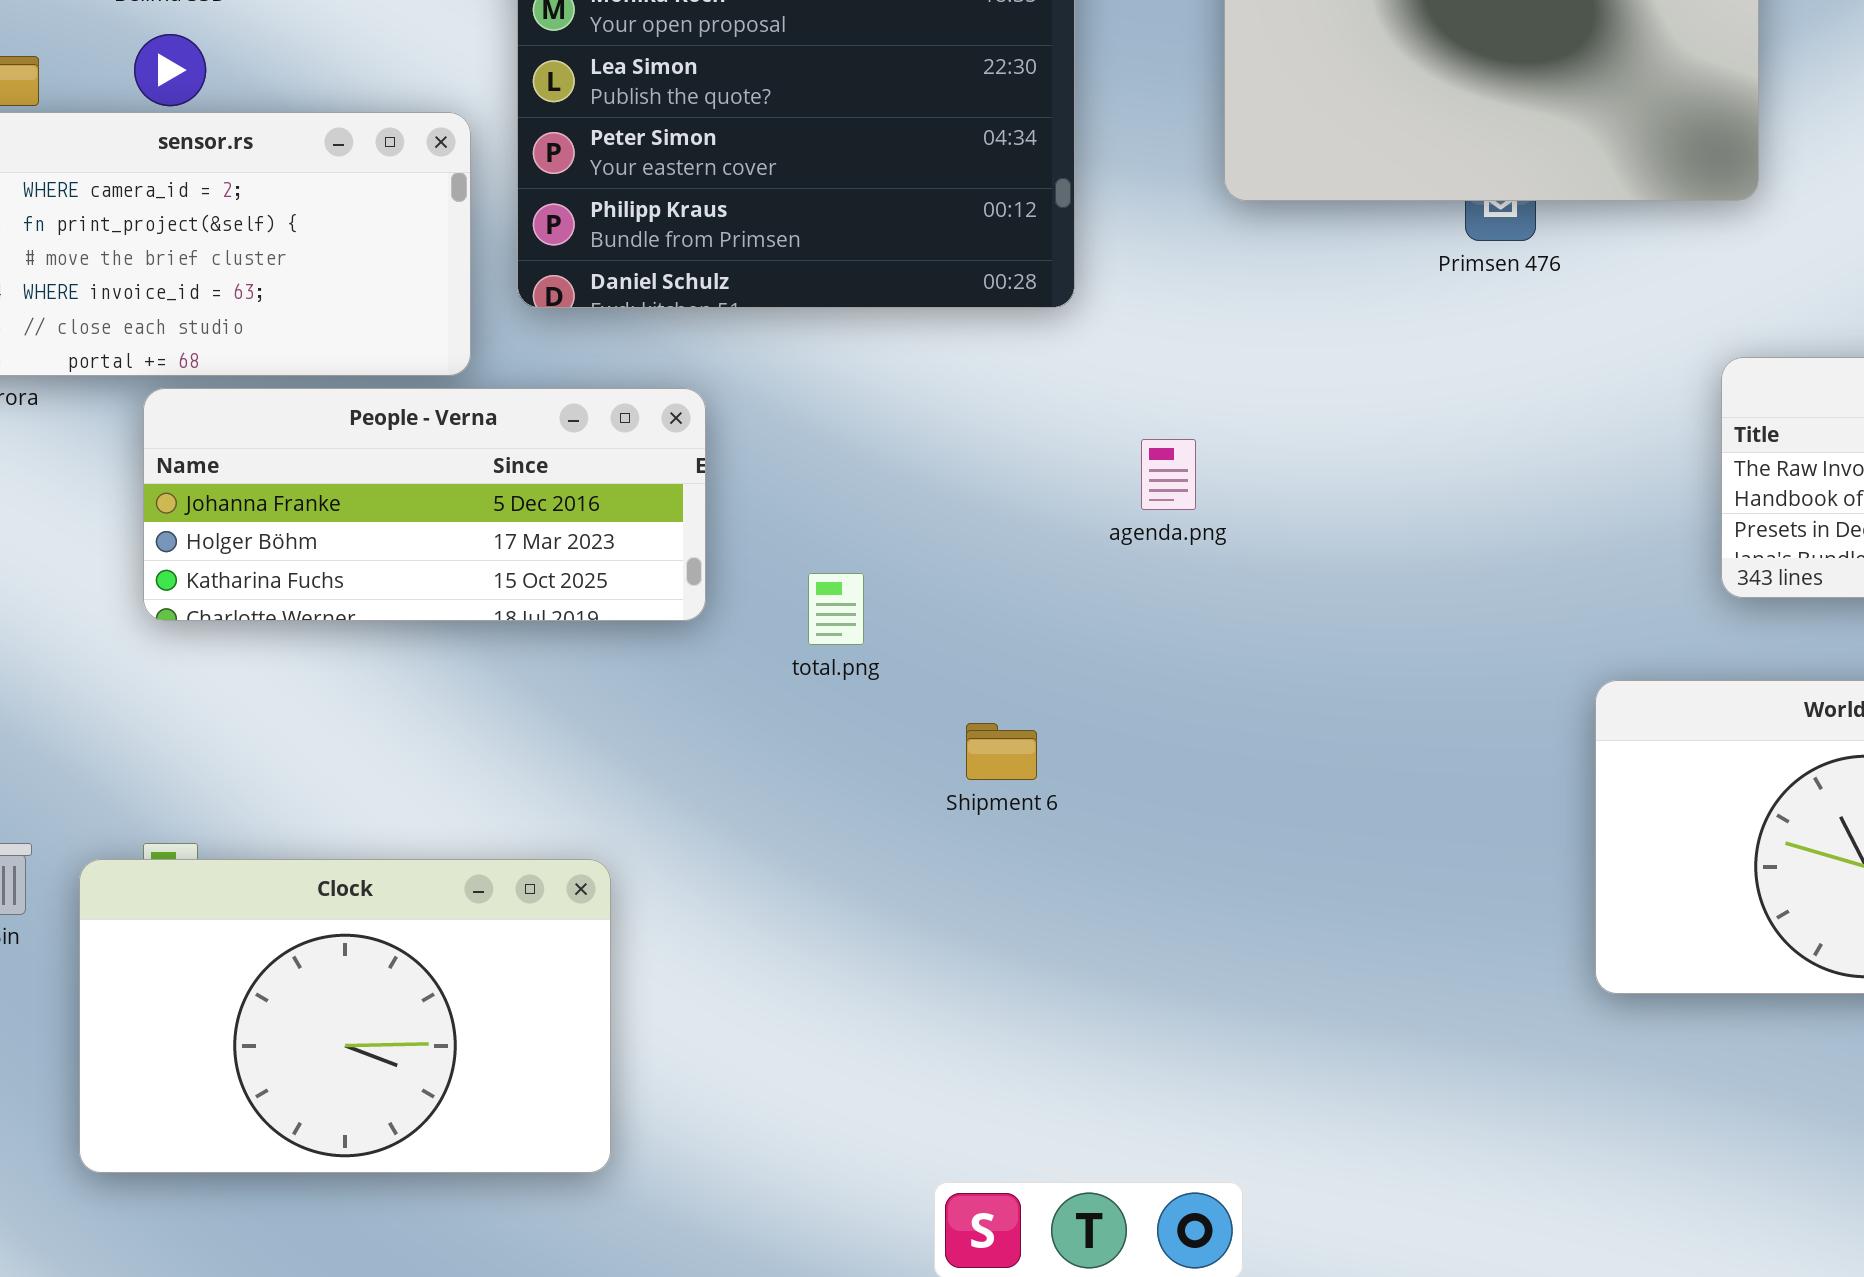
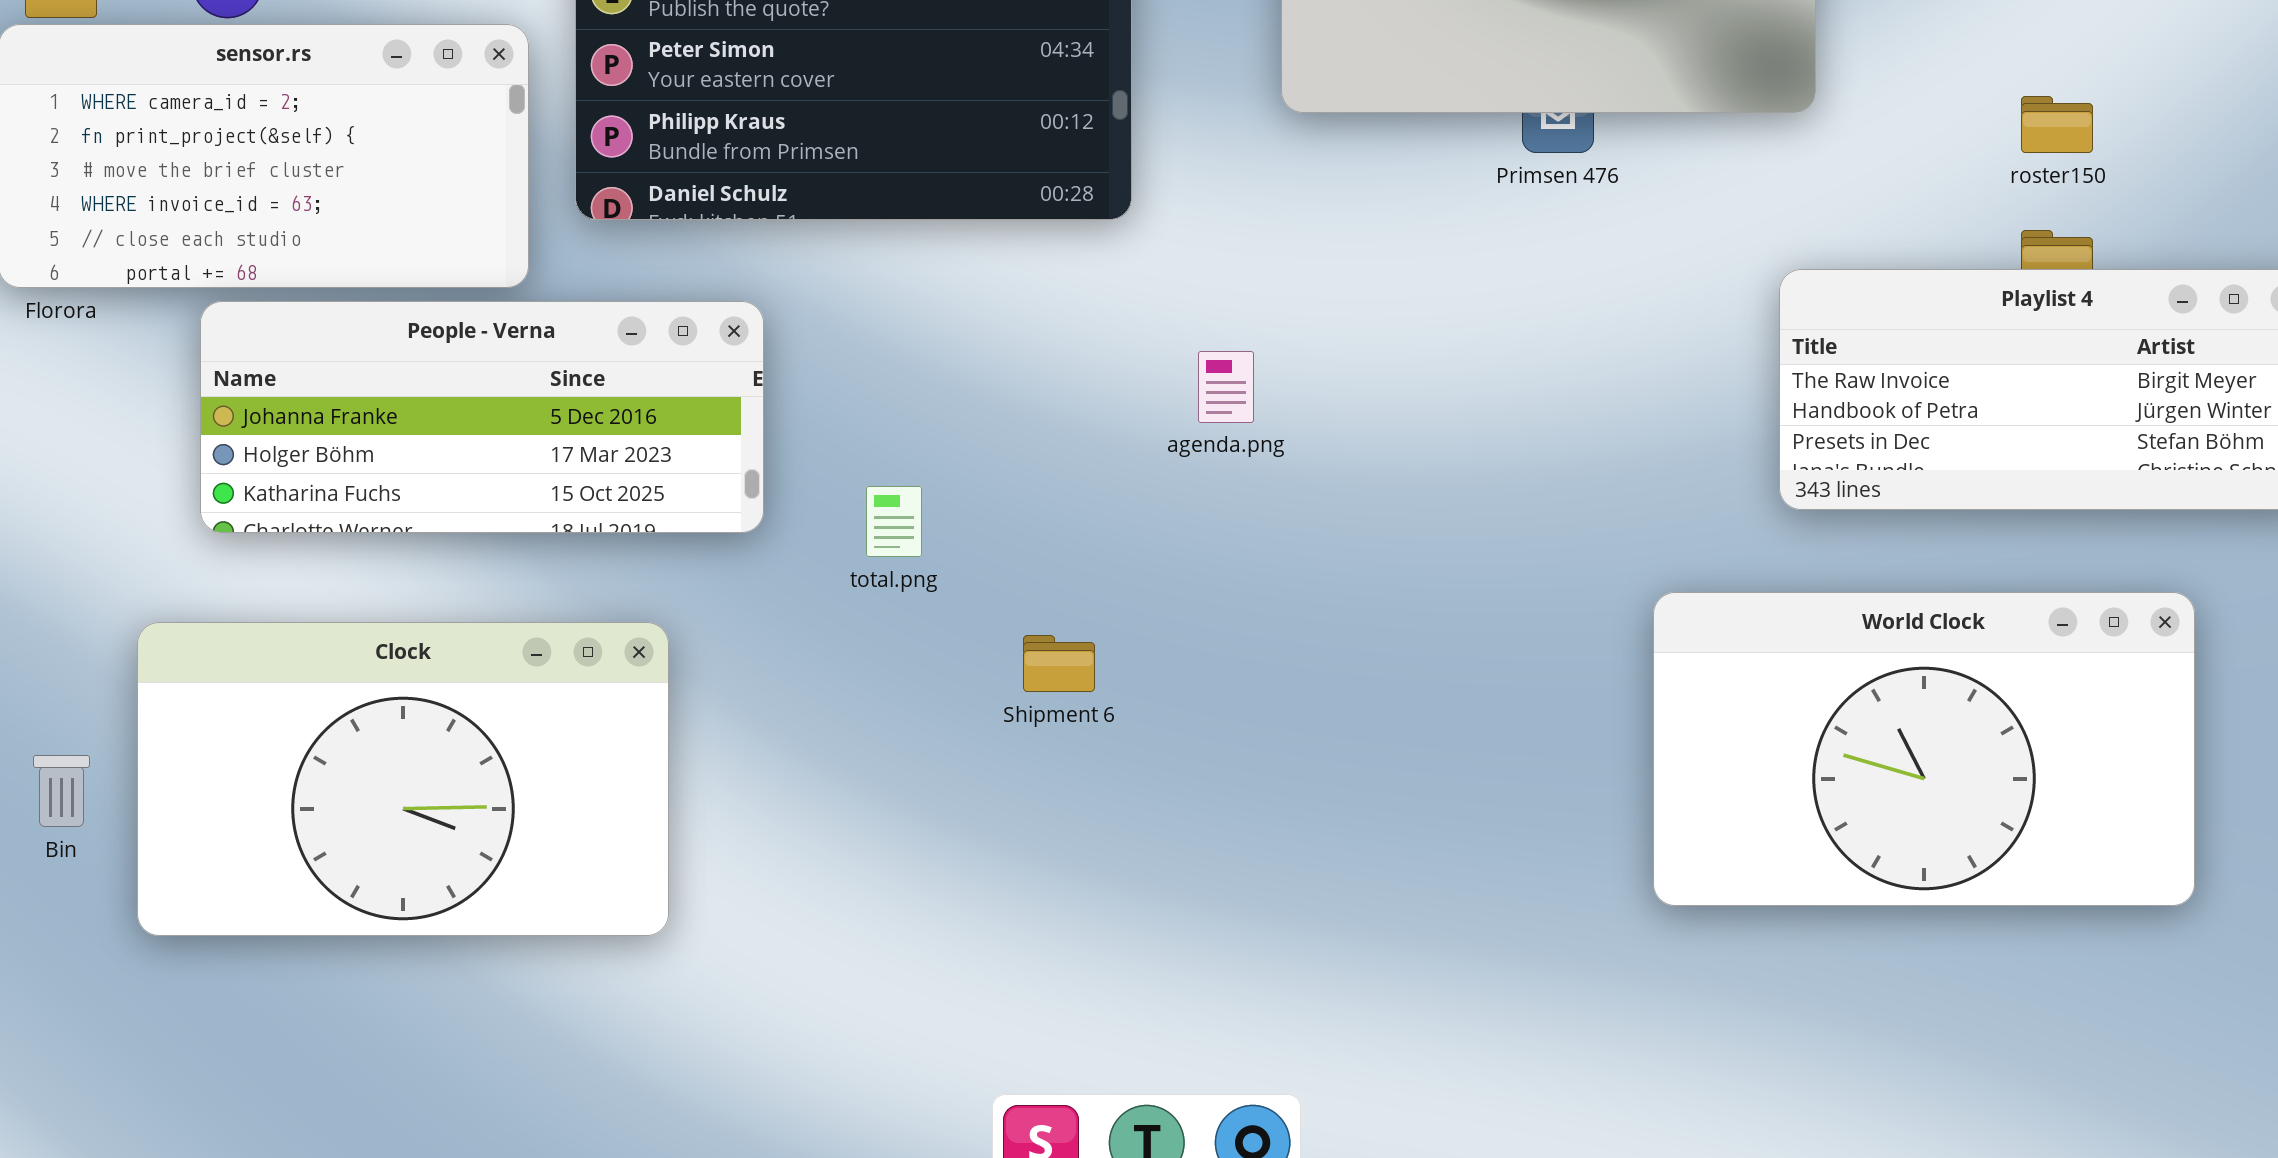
Clock: [79,859,611,1173] -> [137,622,669,936], moved

